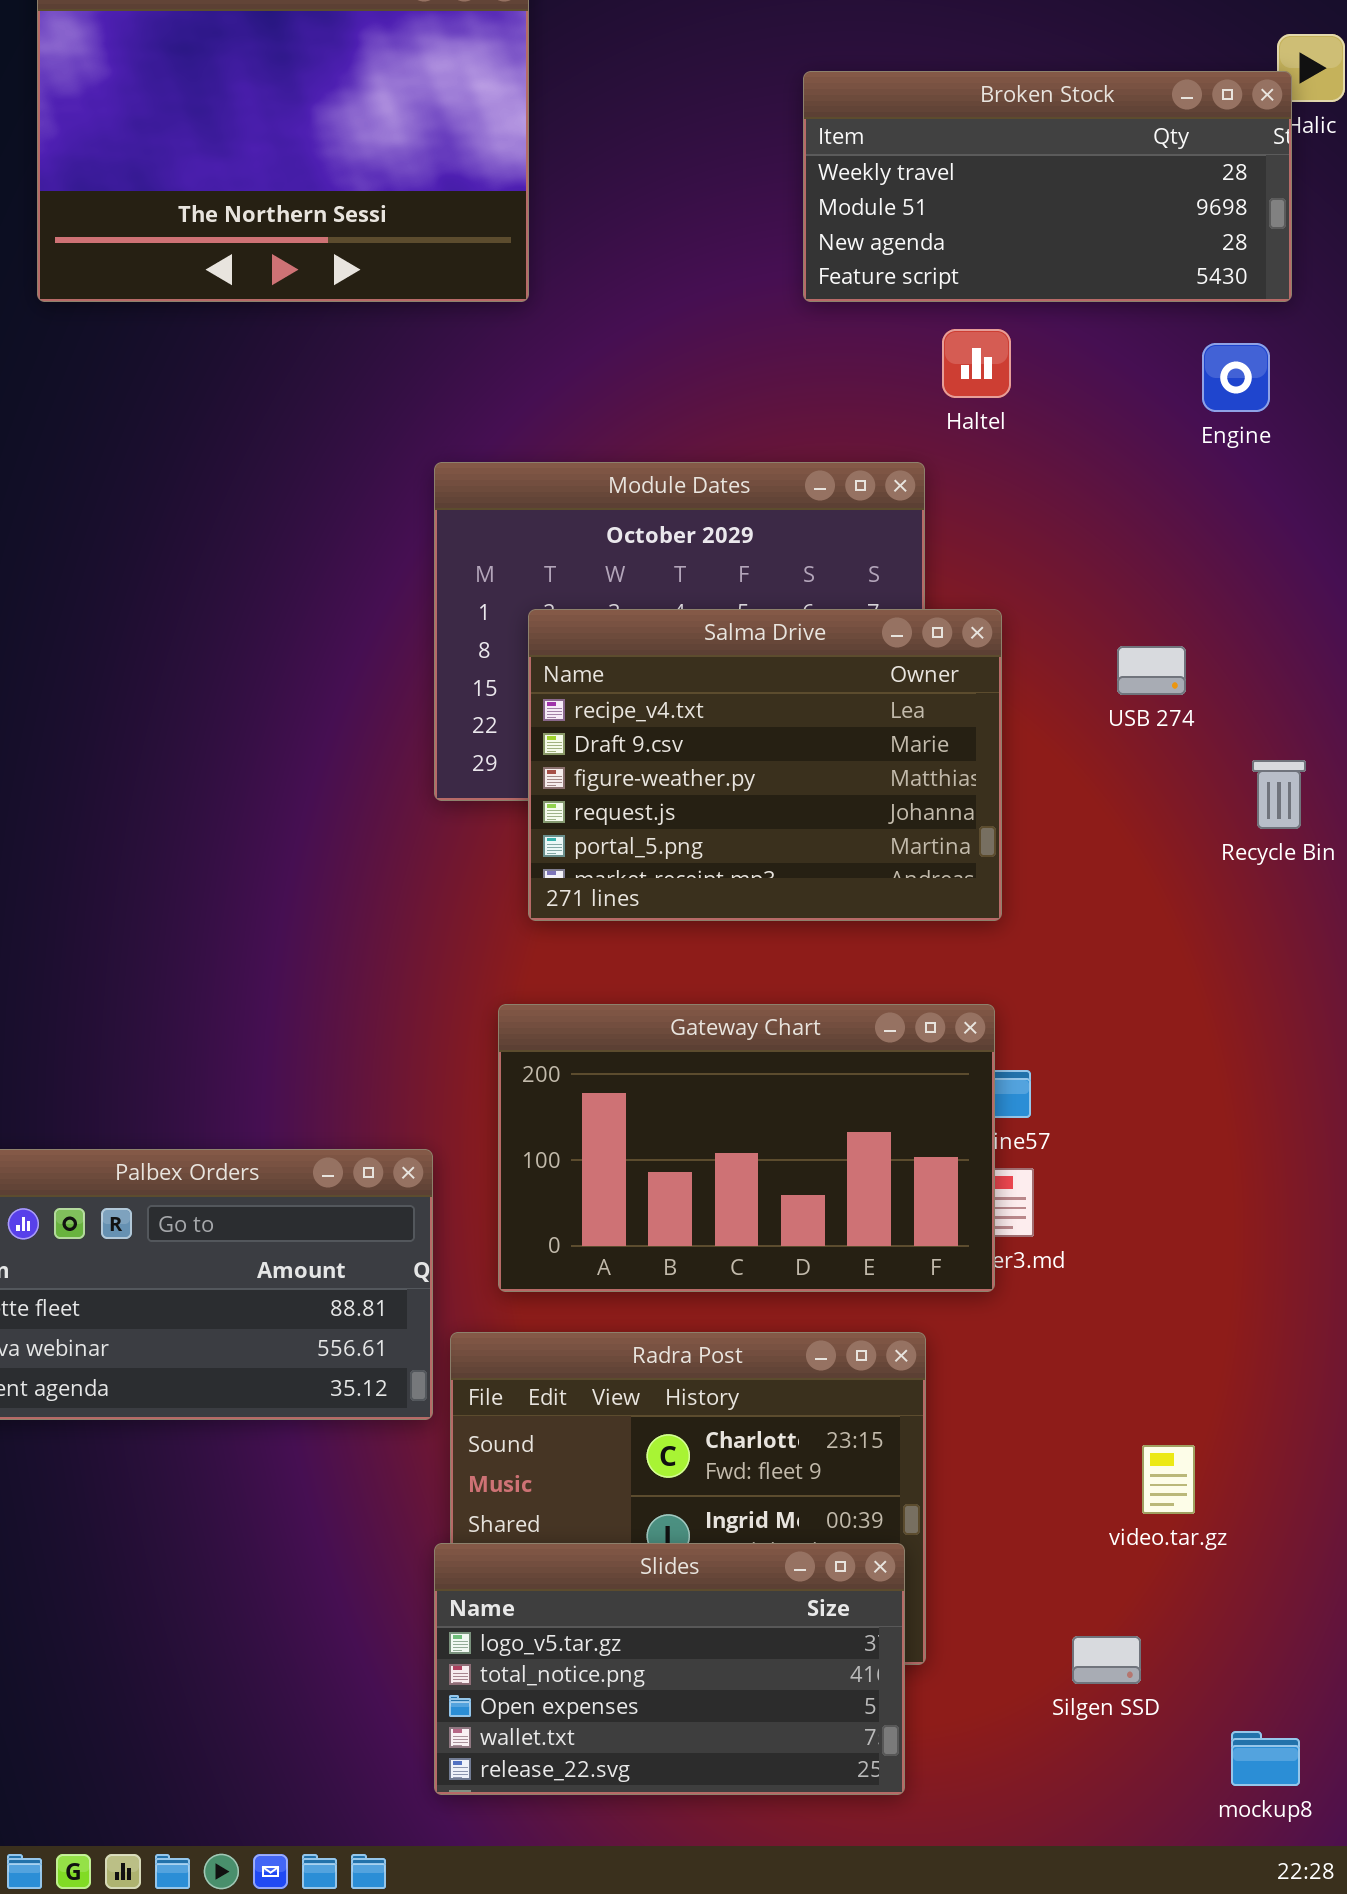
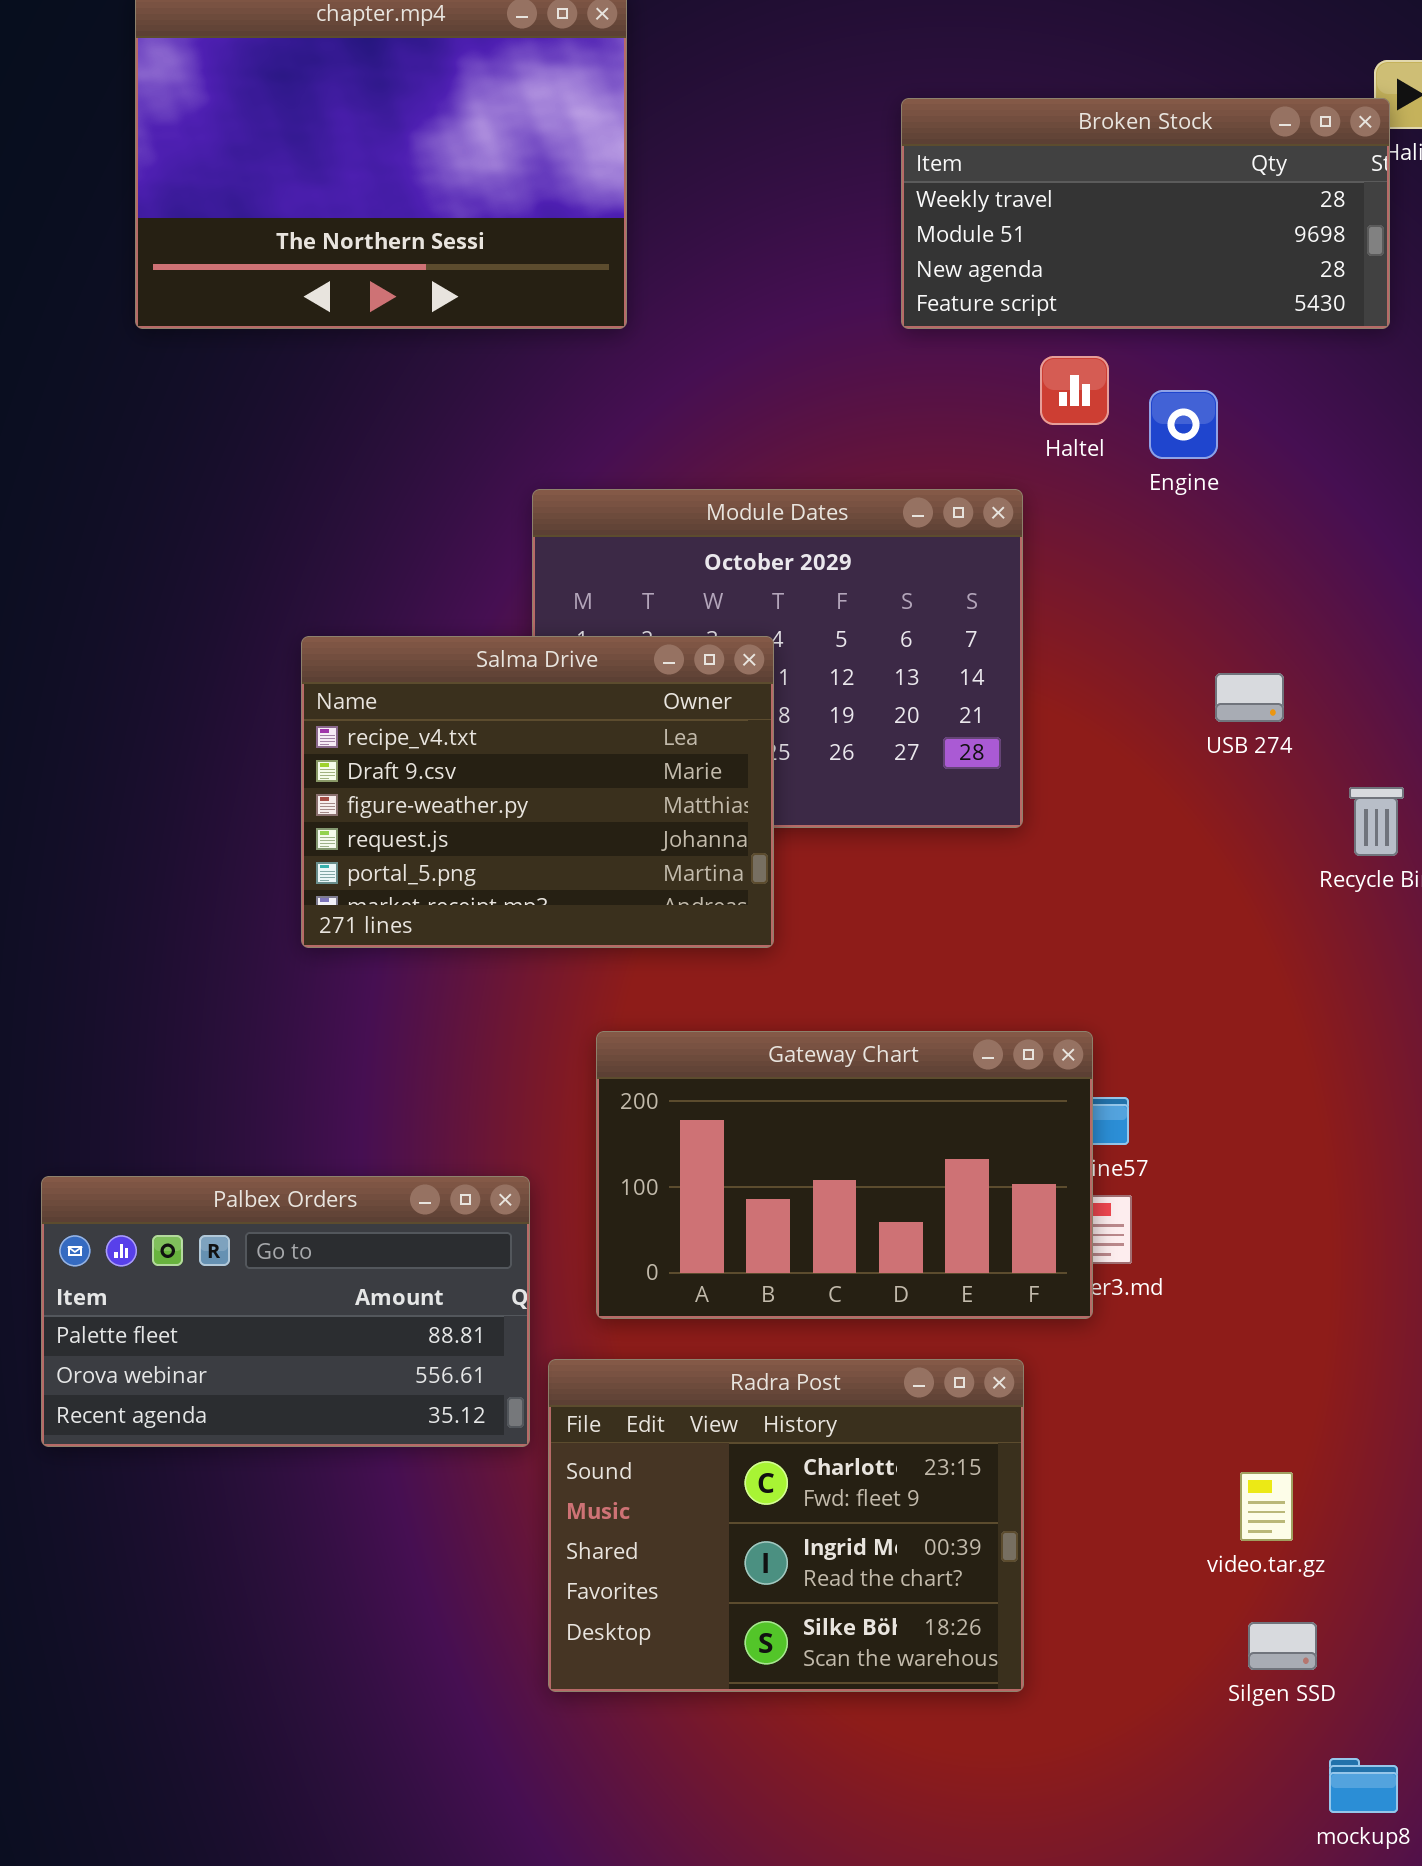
Engine: [1202,343,1270,412] -> [1149,390,1218,459], moved
Salma Drive: [528,609,1002,921] -> [301,636,774,948], moved
Slides: [434,1543,905,1795] -> none, closed
Silgen SSD: [1072,1636,1141,1684] -> [1248,1622,1317,1670], moved

